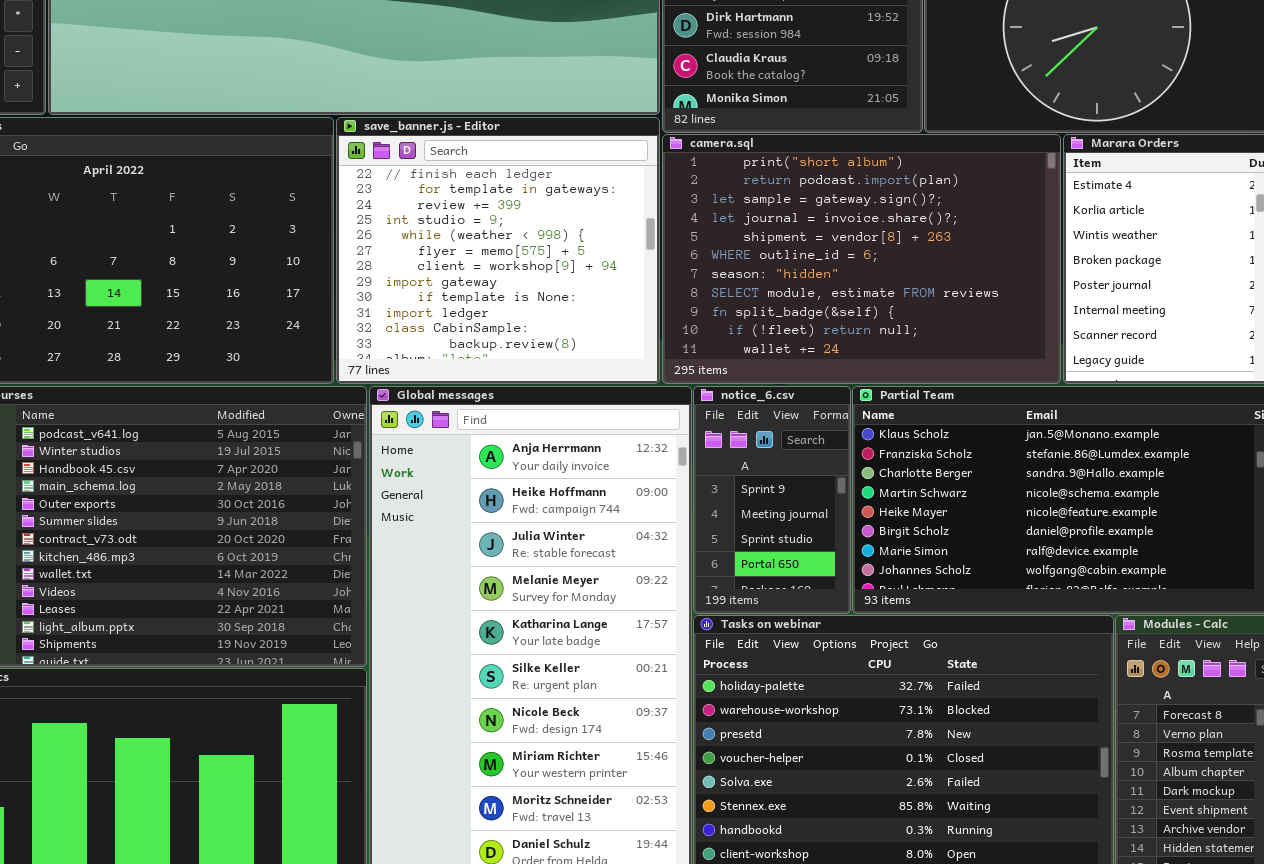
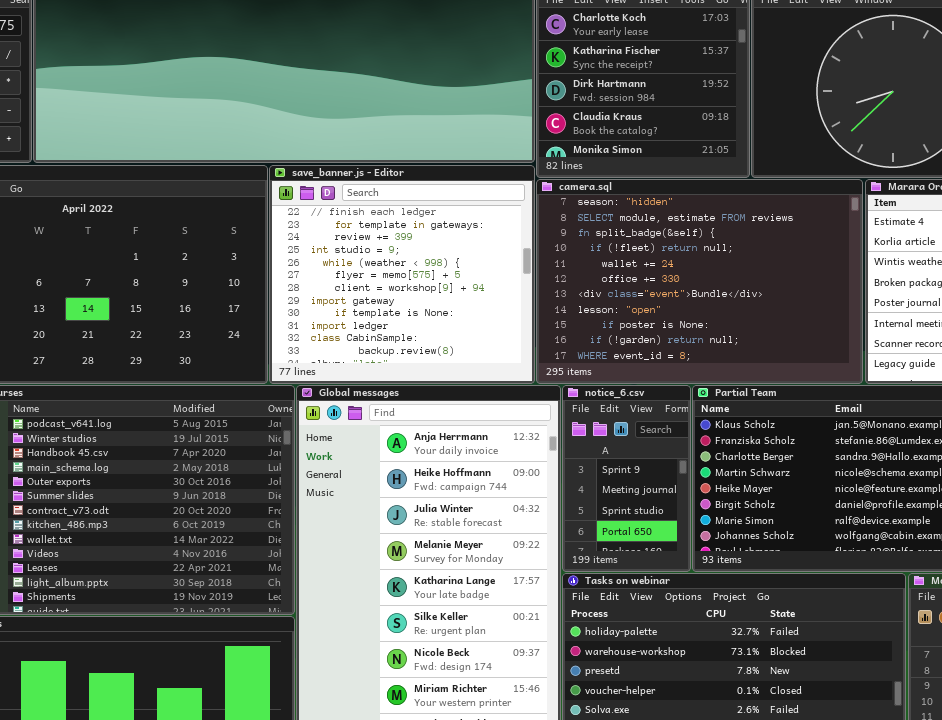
camera.sql: [662,134,1061,384] -> [536,179,863,384], scrolled down 6 rows

